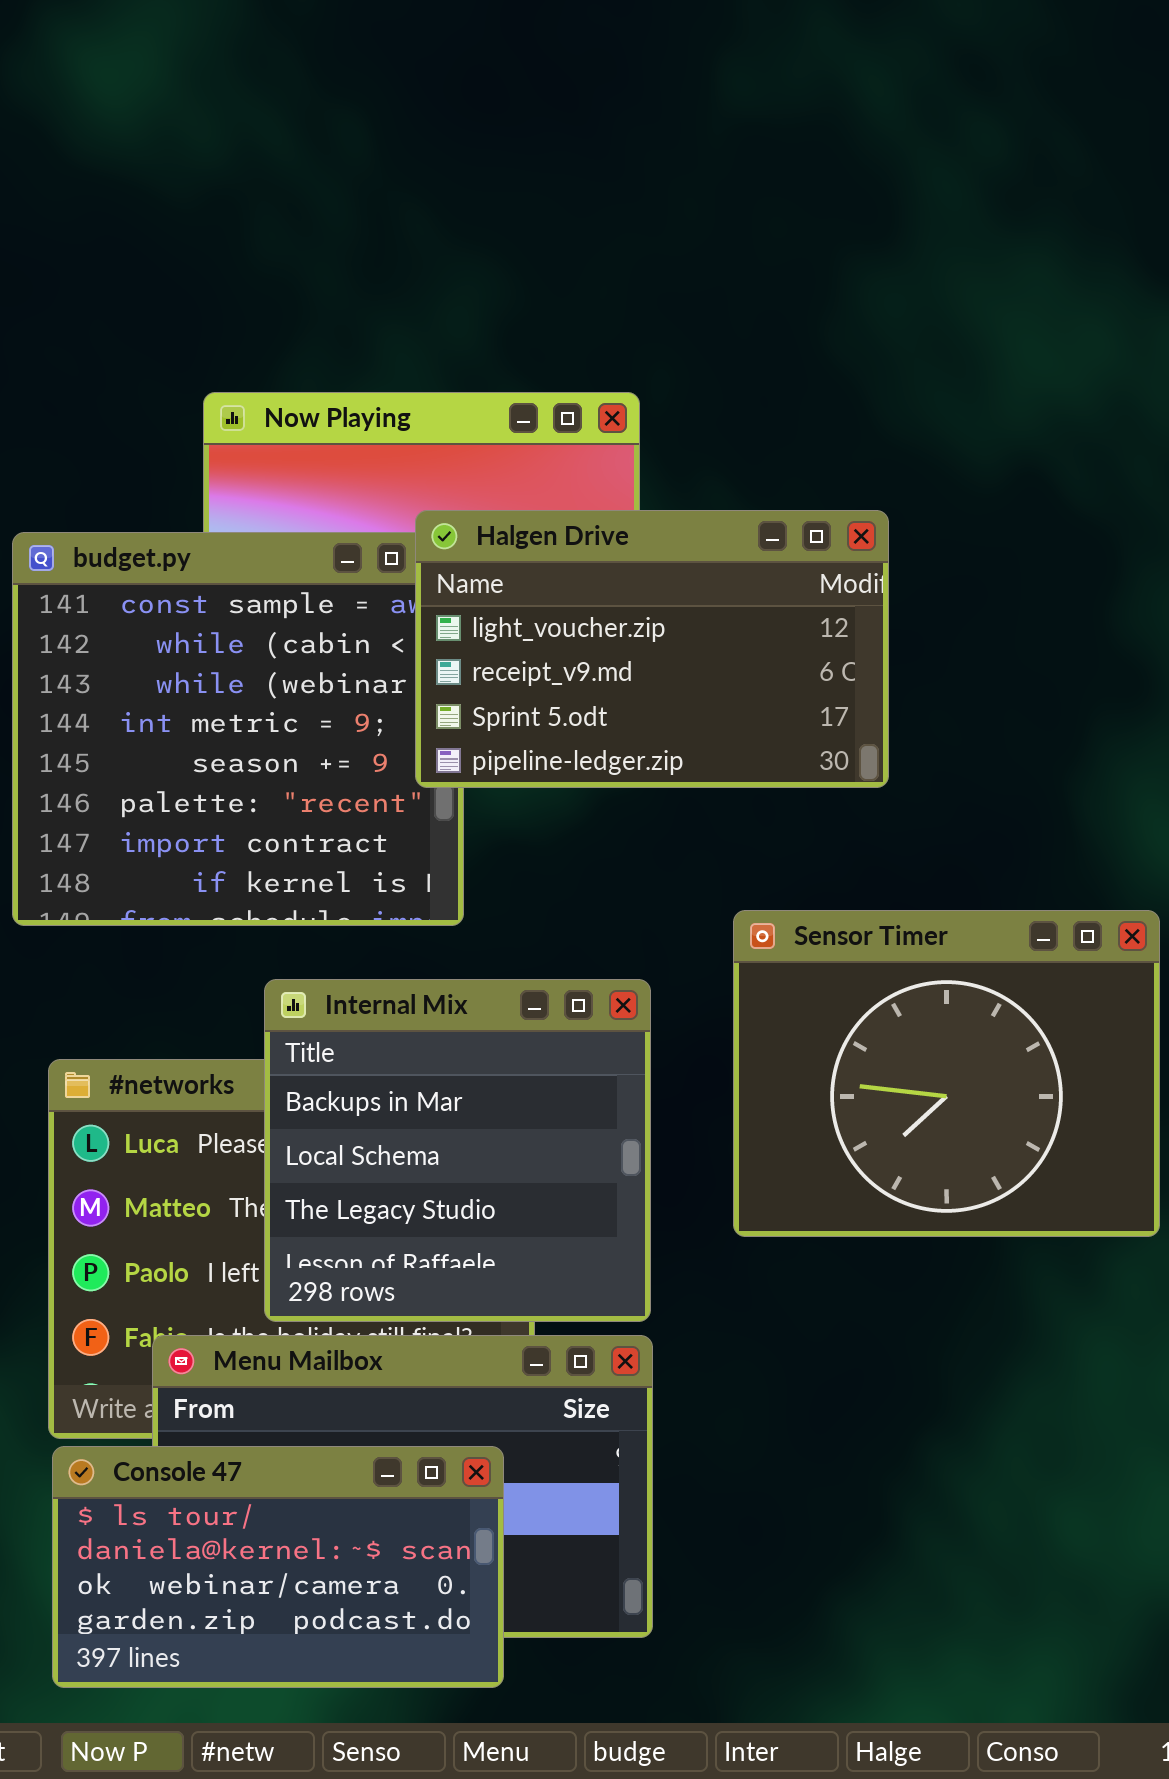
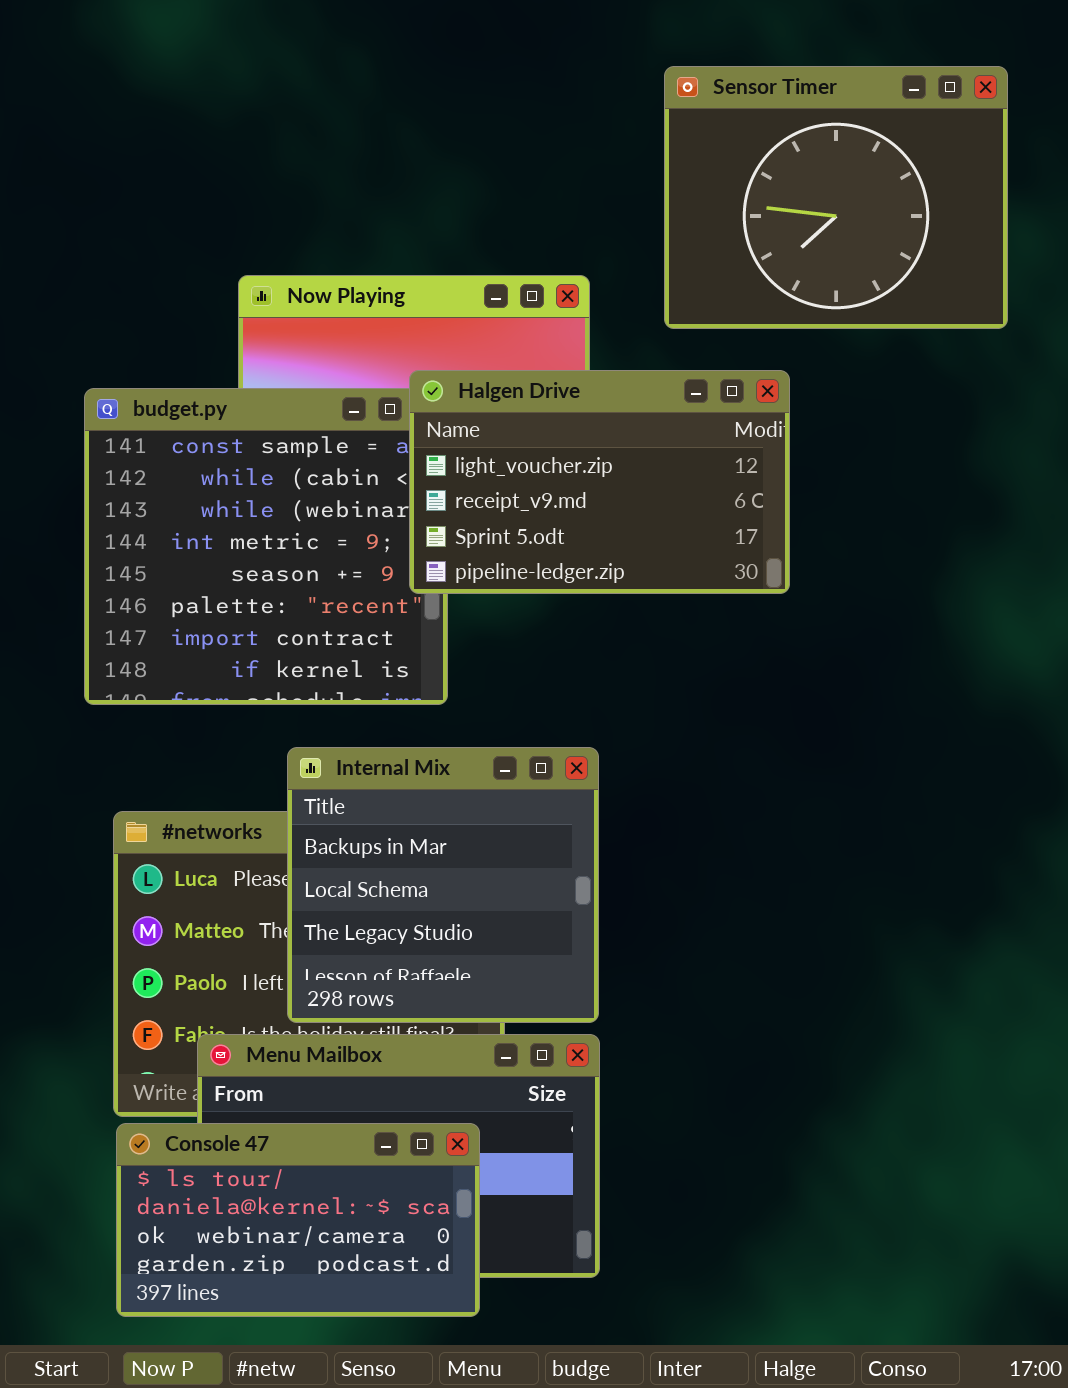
Sensor Timer: [733,910,1160,1237] -> [664,66,1008,329], moved

